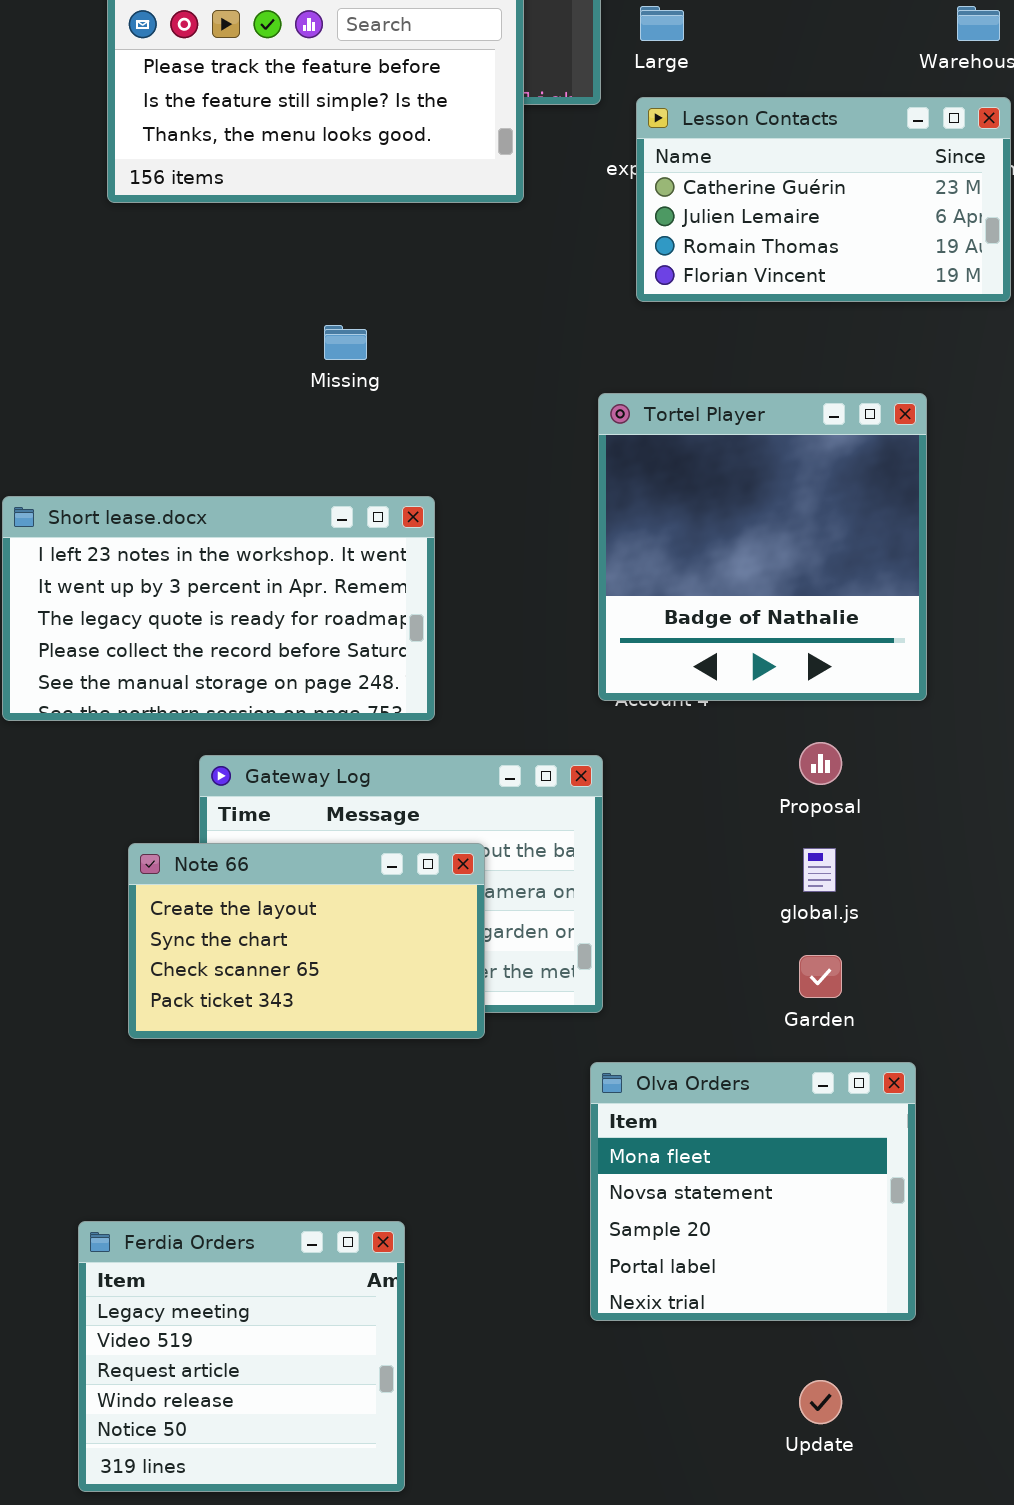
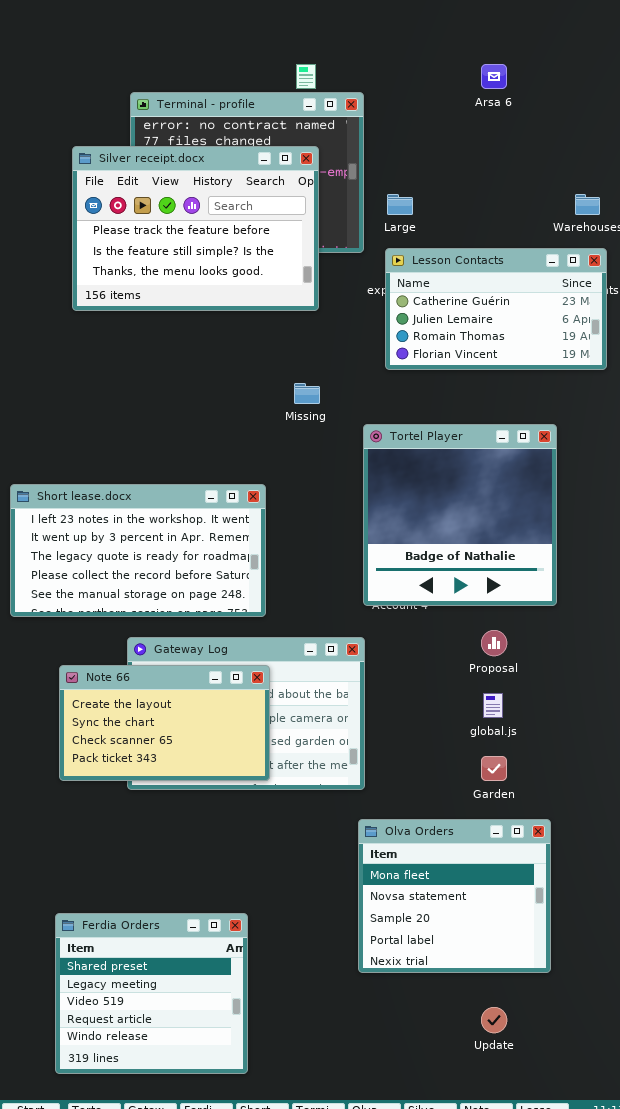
Missing: [324,325,367,360] -> [294,383,320,404], moved
Note 66: [128,843,485,1039] -> [59,665,270,781], moved
Ferdia Orders: [78,1221,405,1492] -> [55,913,248,1074], scrolled up 1 row

